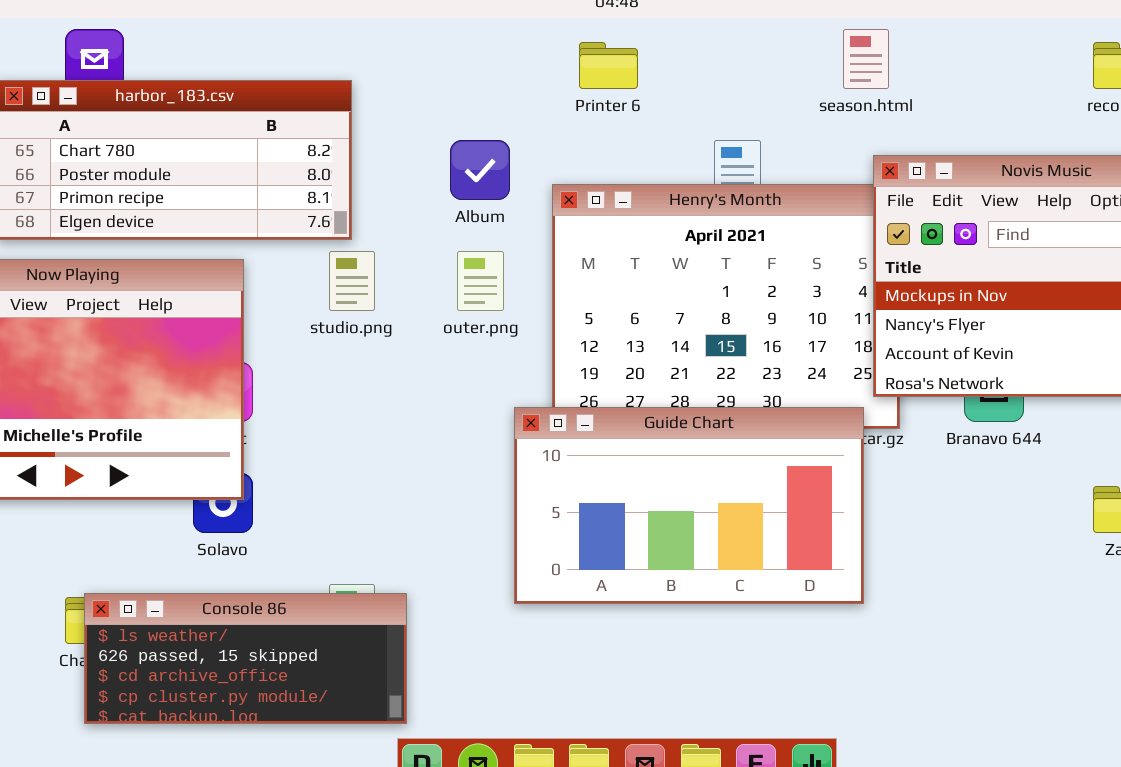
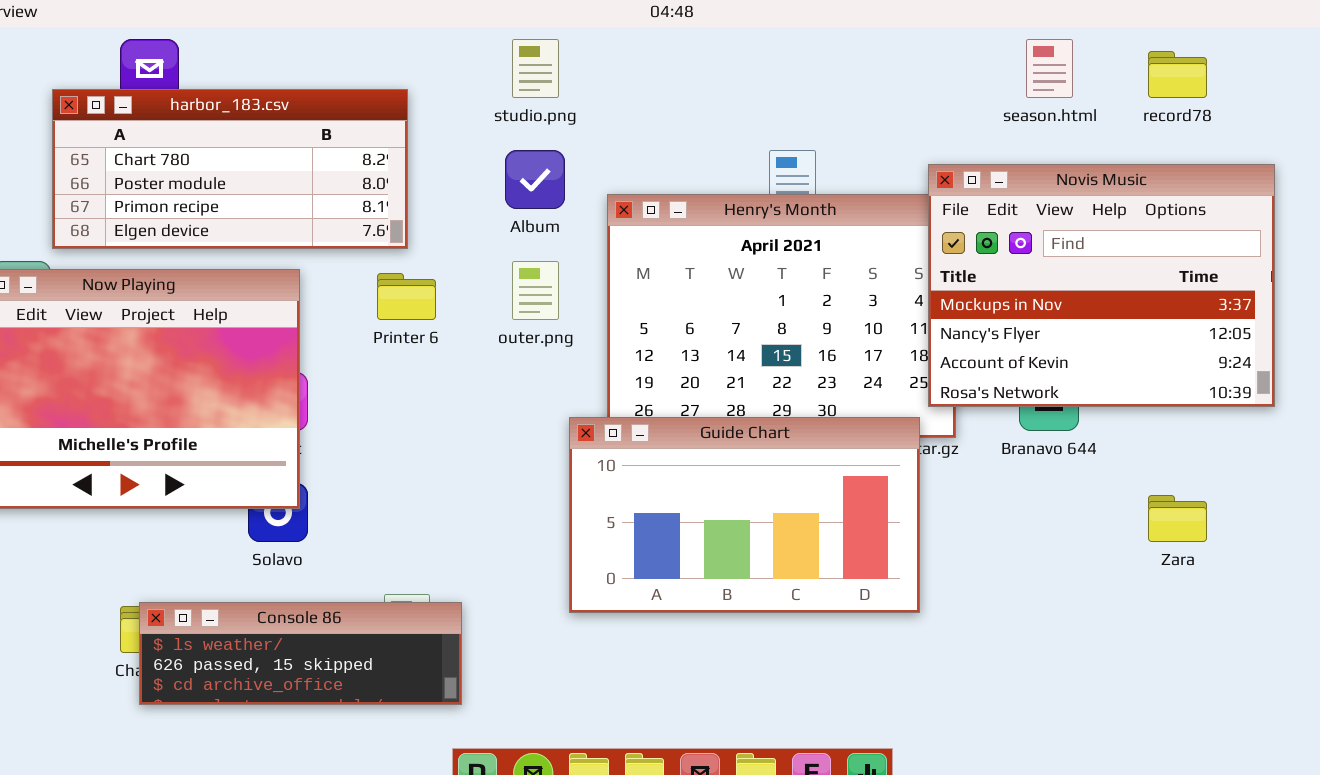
season.html: [843,29,889,89] -> [1026,39,1073,98], moved
Printer 6: [579,42,638,89] -> [377,273,436,320], moved
studio.png: [329,251,375,311] -> [512,39,559,98], moved
Console 86: [84,593,407,724] -> [139,602,462,705], resized

